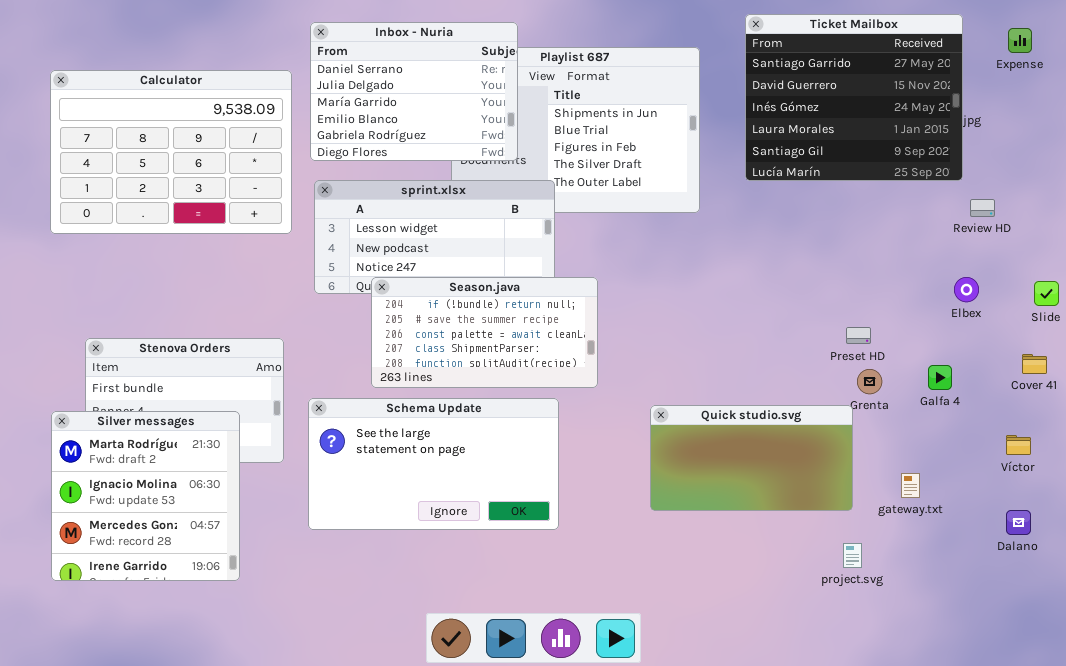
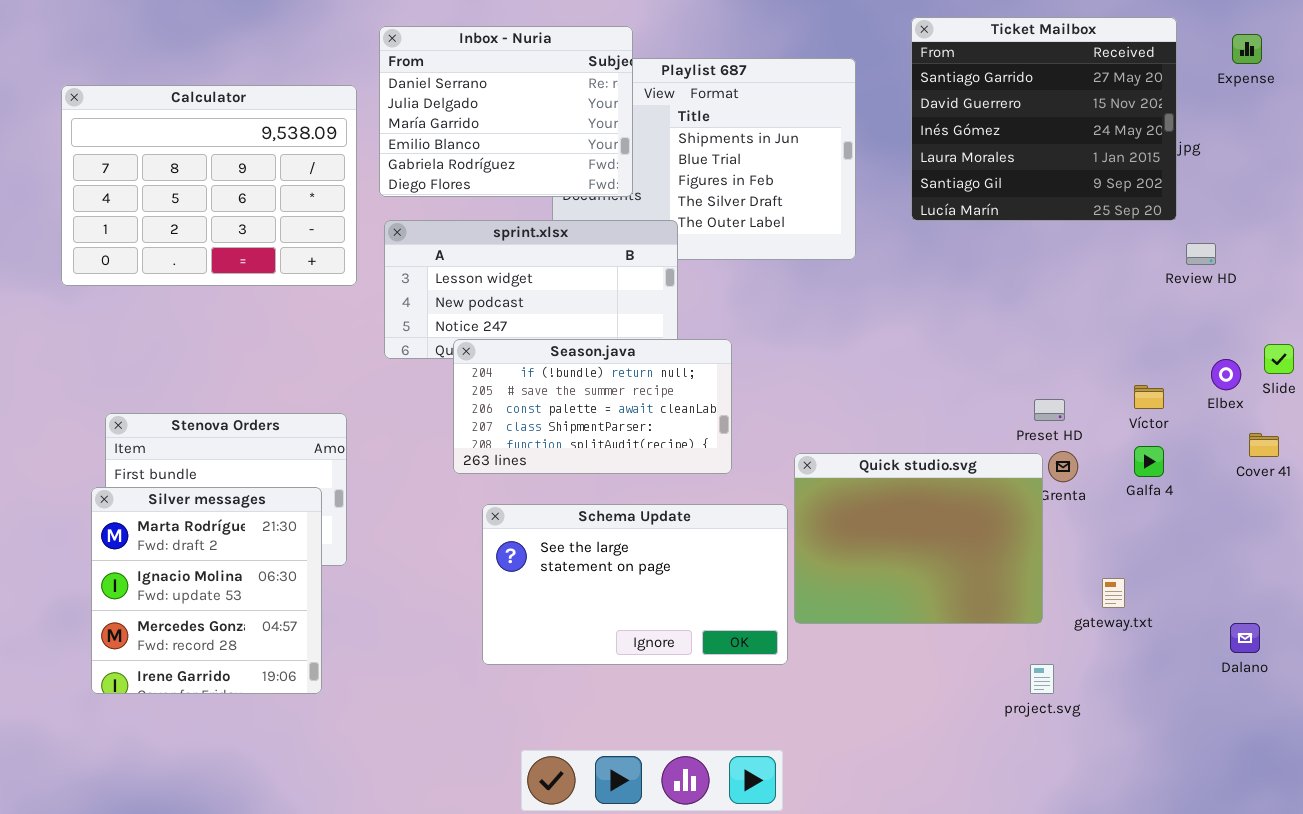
Elbex: [954,277,979,302] -> [1211,359,1241,390], moved
Schema Update: [308,398,559,530] -> [482,504,788,665], moved
Quick studio.svg: [650,405,853,511] -> [794,453,1043,624], resized
Silver messages: [51,411,240,581] -> [91,487,322,694], moved
Víctor: [1006,435,1031,455] -> [1134,385,1164,409], moved

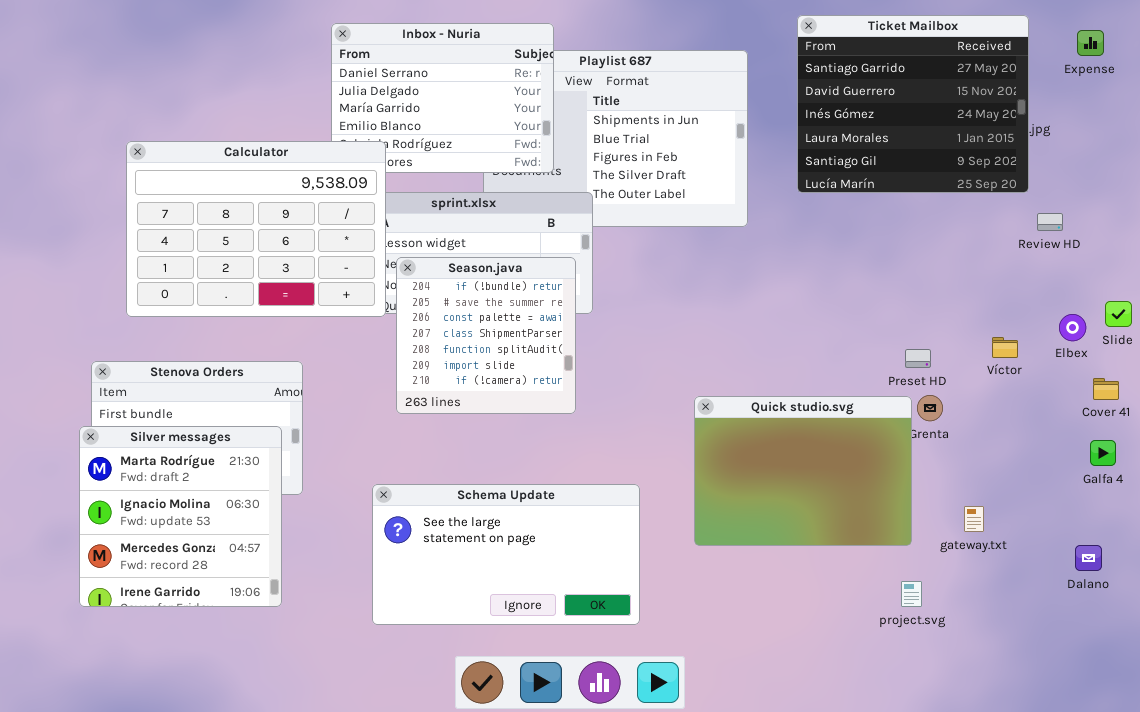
Calculator: [61,85,357,286] -> [126,141,386,317], moved
Season.java: [453,339,732,474] -> [396,257,576,414], resized
Galfa 4: [1134,446,1164,477] -> [1090,440,1116,466], moved
Schema Update: [482,504,788,665] -> [372,484,640,625], moved

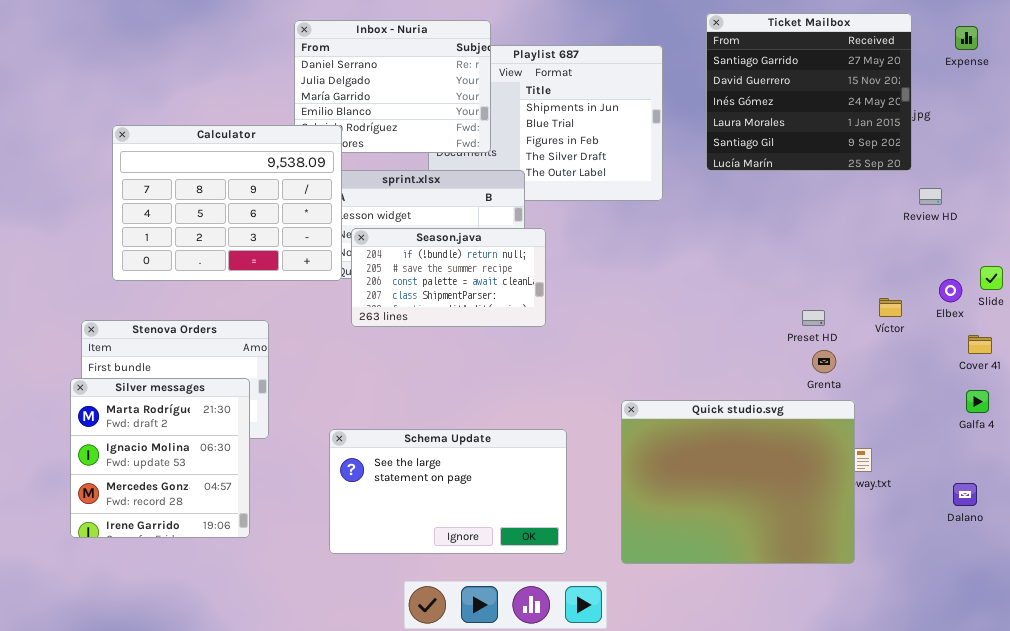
Season.java: [396,257,576,414] -> [351,228,546,327], resized
Quick studio.svg: [694,396,912,546] -> [621,400,855,564], moved, resized

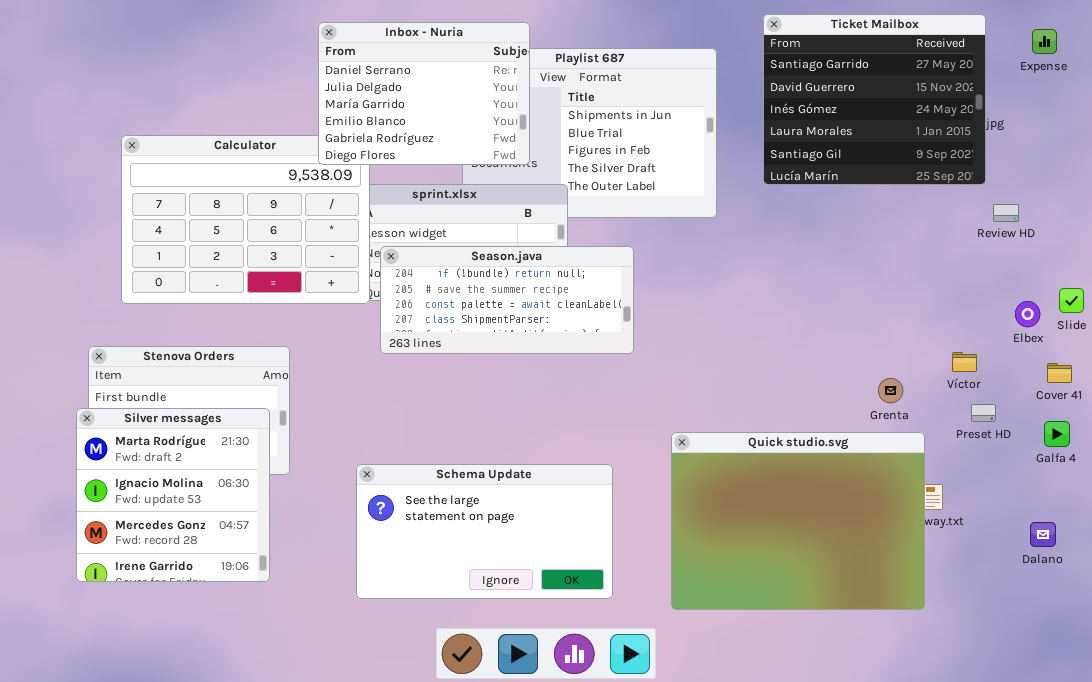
Inbox - Nuria: [294,20,491,153] -> [318,22,530,165], raised
Season.java: [351,228,546,327] -> [380,246,634,354], resized
Víctor: [879,298,902,317] -> [952,352,977,372], moved
Preset HD: [802,310,825,326] -> [971,404,996,422], moved

